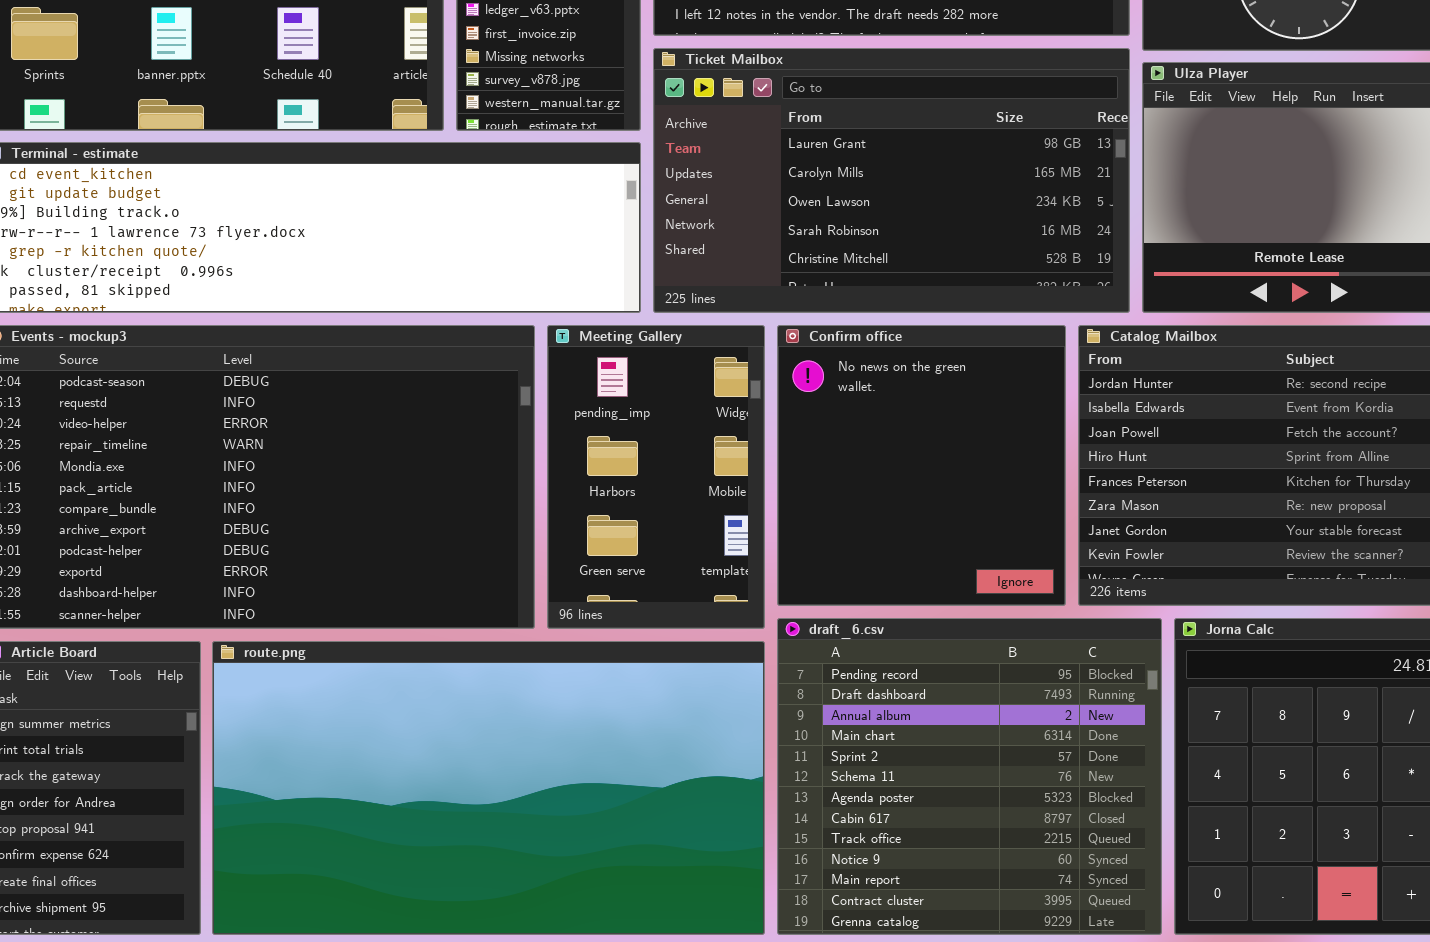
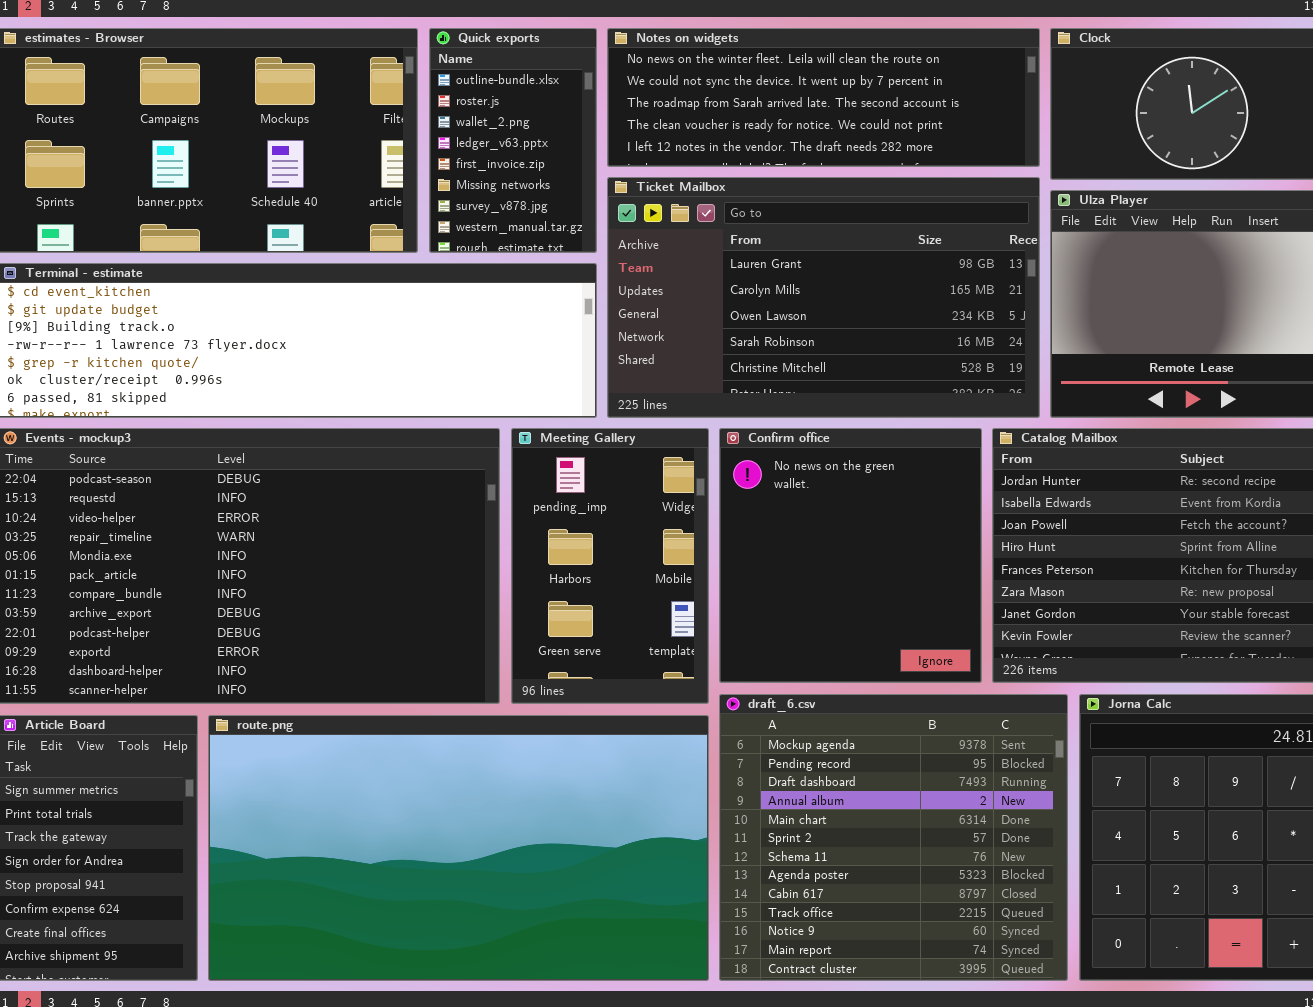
draft_6.csv: [777,618,1162,935] -> [719,694,1068,981], scrolled up 1 row

